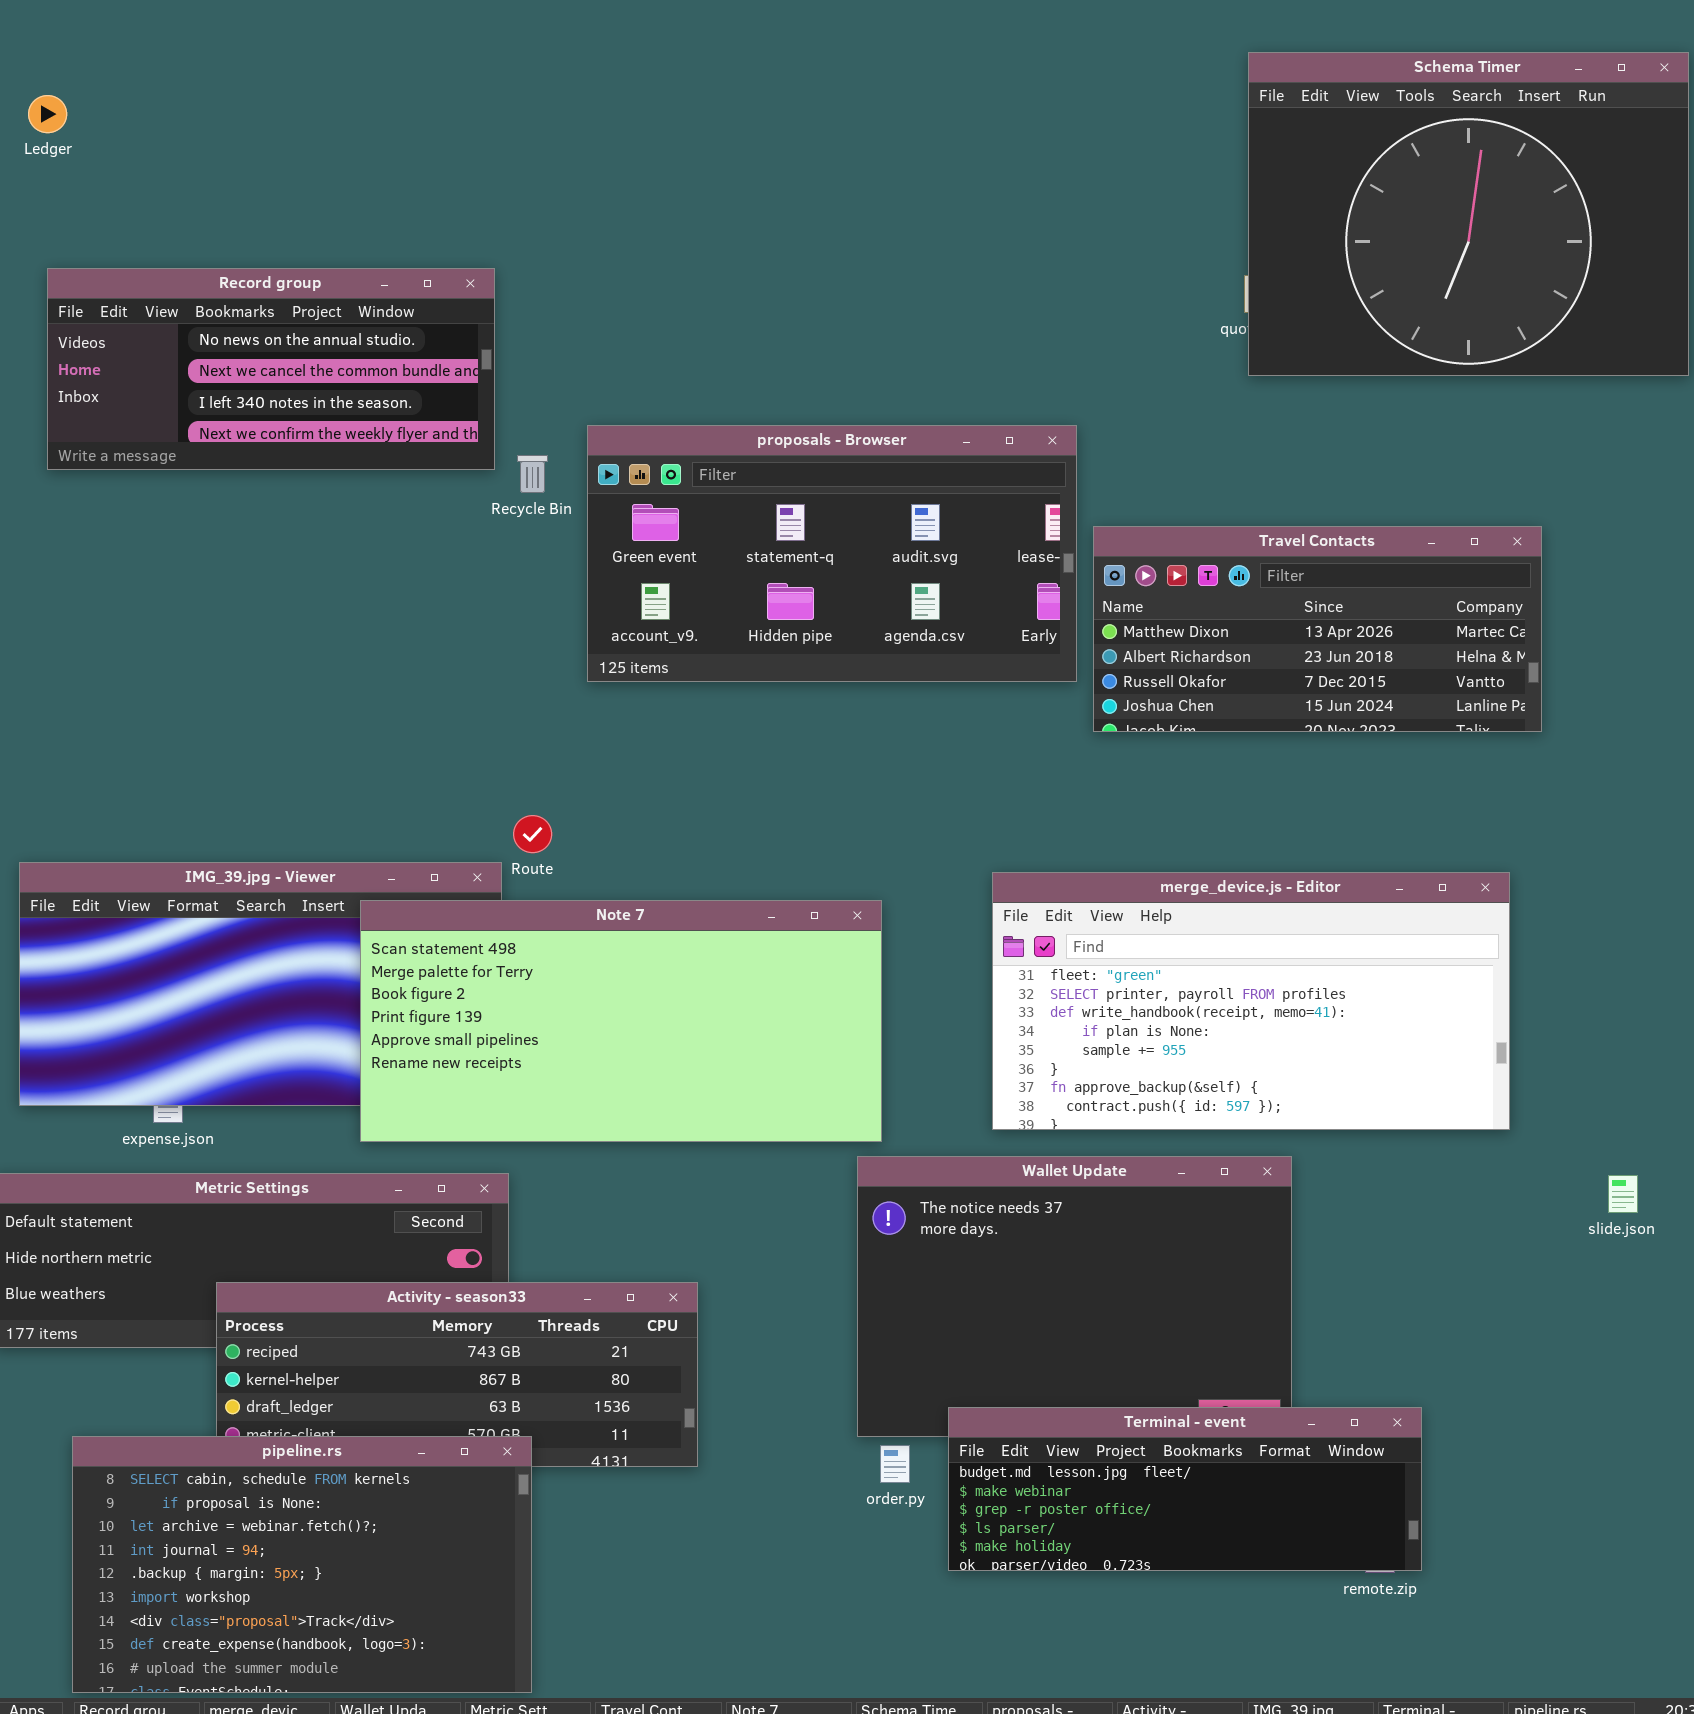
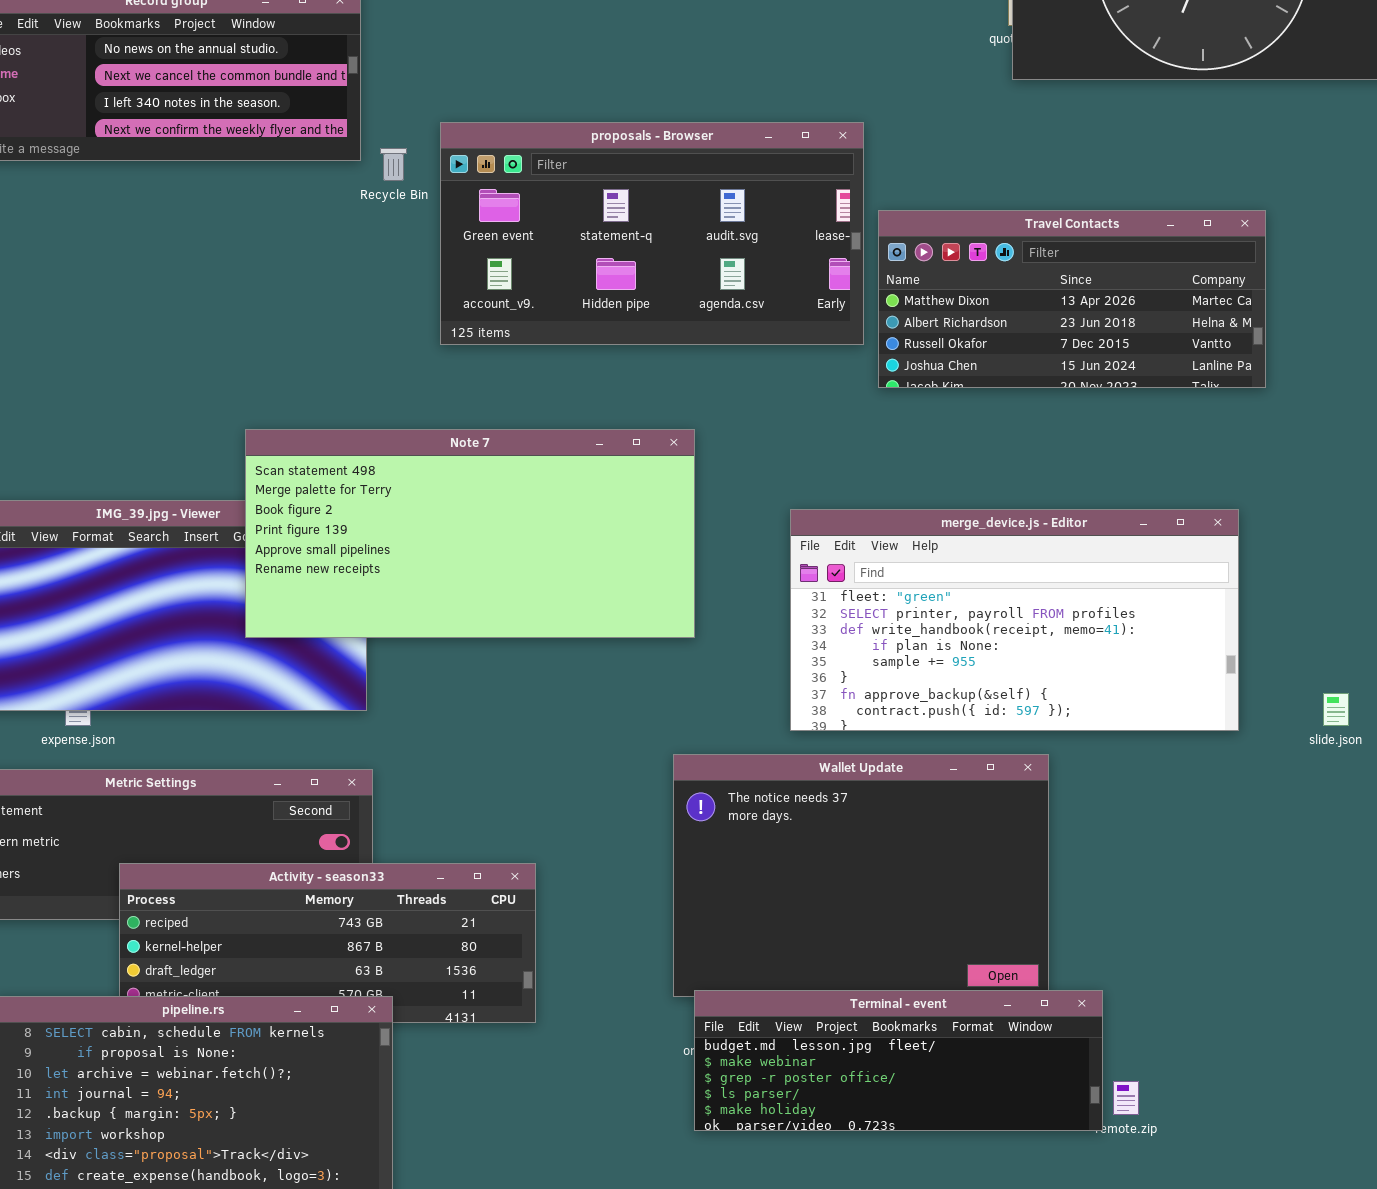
Note 7: [360,900,882,1142] -> [245,429,695,638], moved
slide.json: [1608,1175,1638,1213] -> [1323,693,1349,726], moved
Terminal - event: [948,1407,1422,1571] -> [694,990,1103,1131], moved

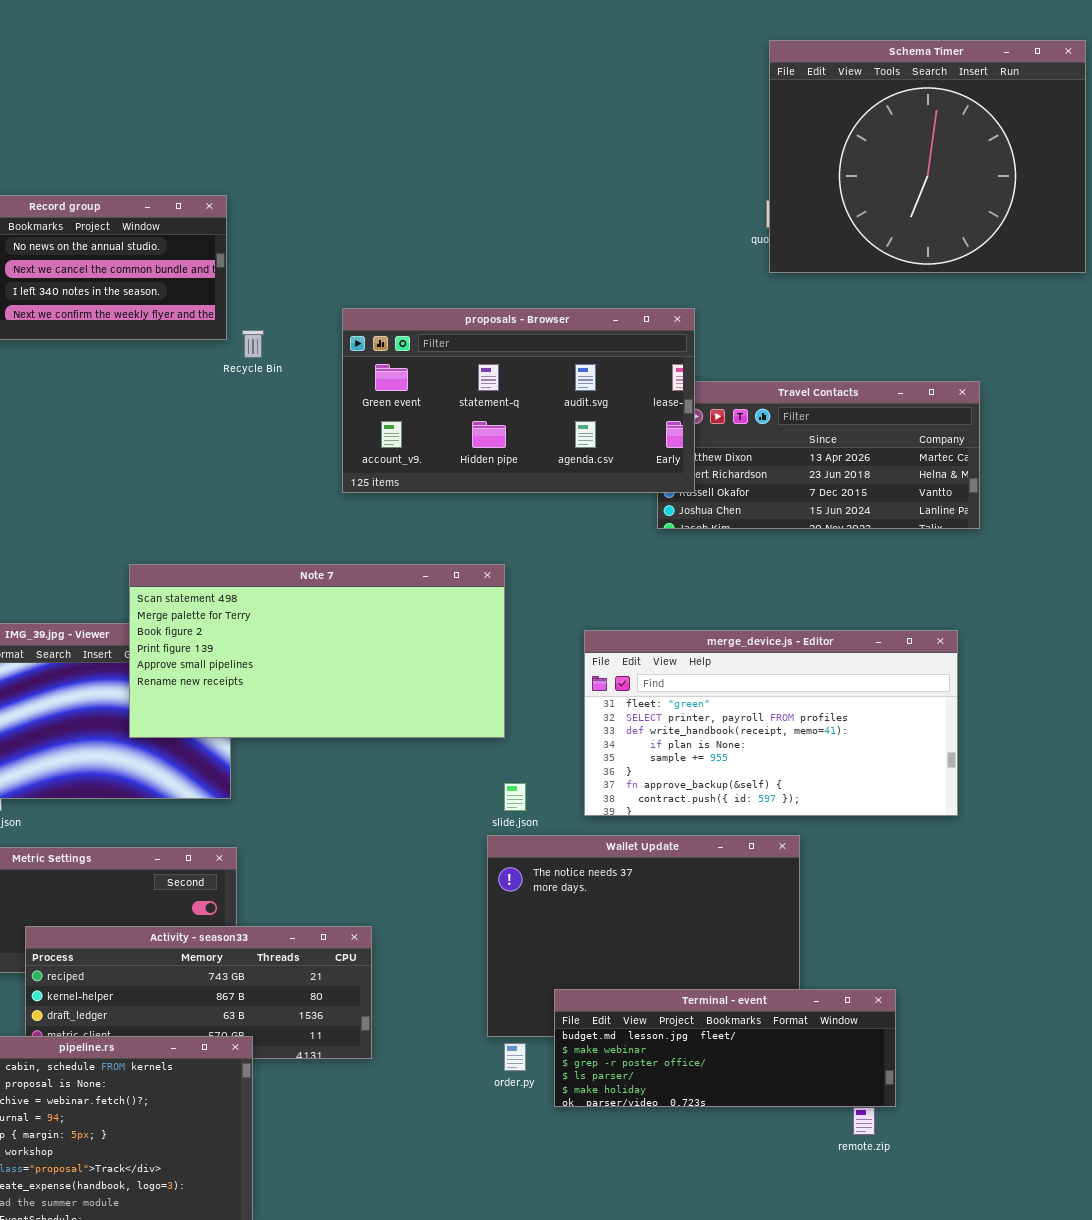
proposals - Browser: [440,122,864,345] -> [342,308,695,493], moved
slide.json: [1323,693,1349,726] -> [504,783,526,811], moved
Terminal - event: [694,990,1103,1131] -> [554,989,896,1107], moved

